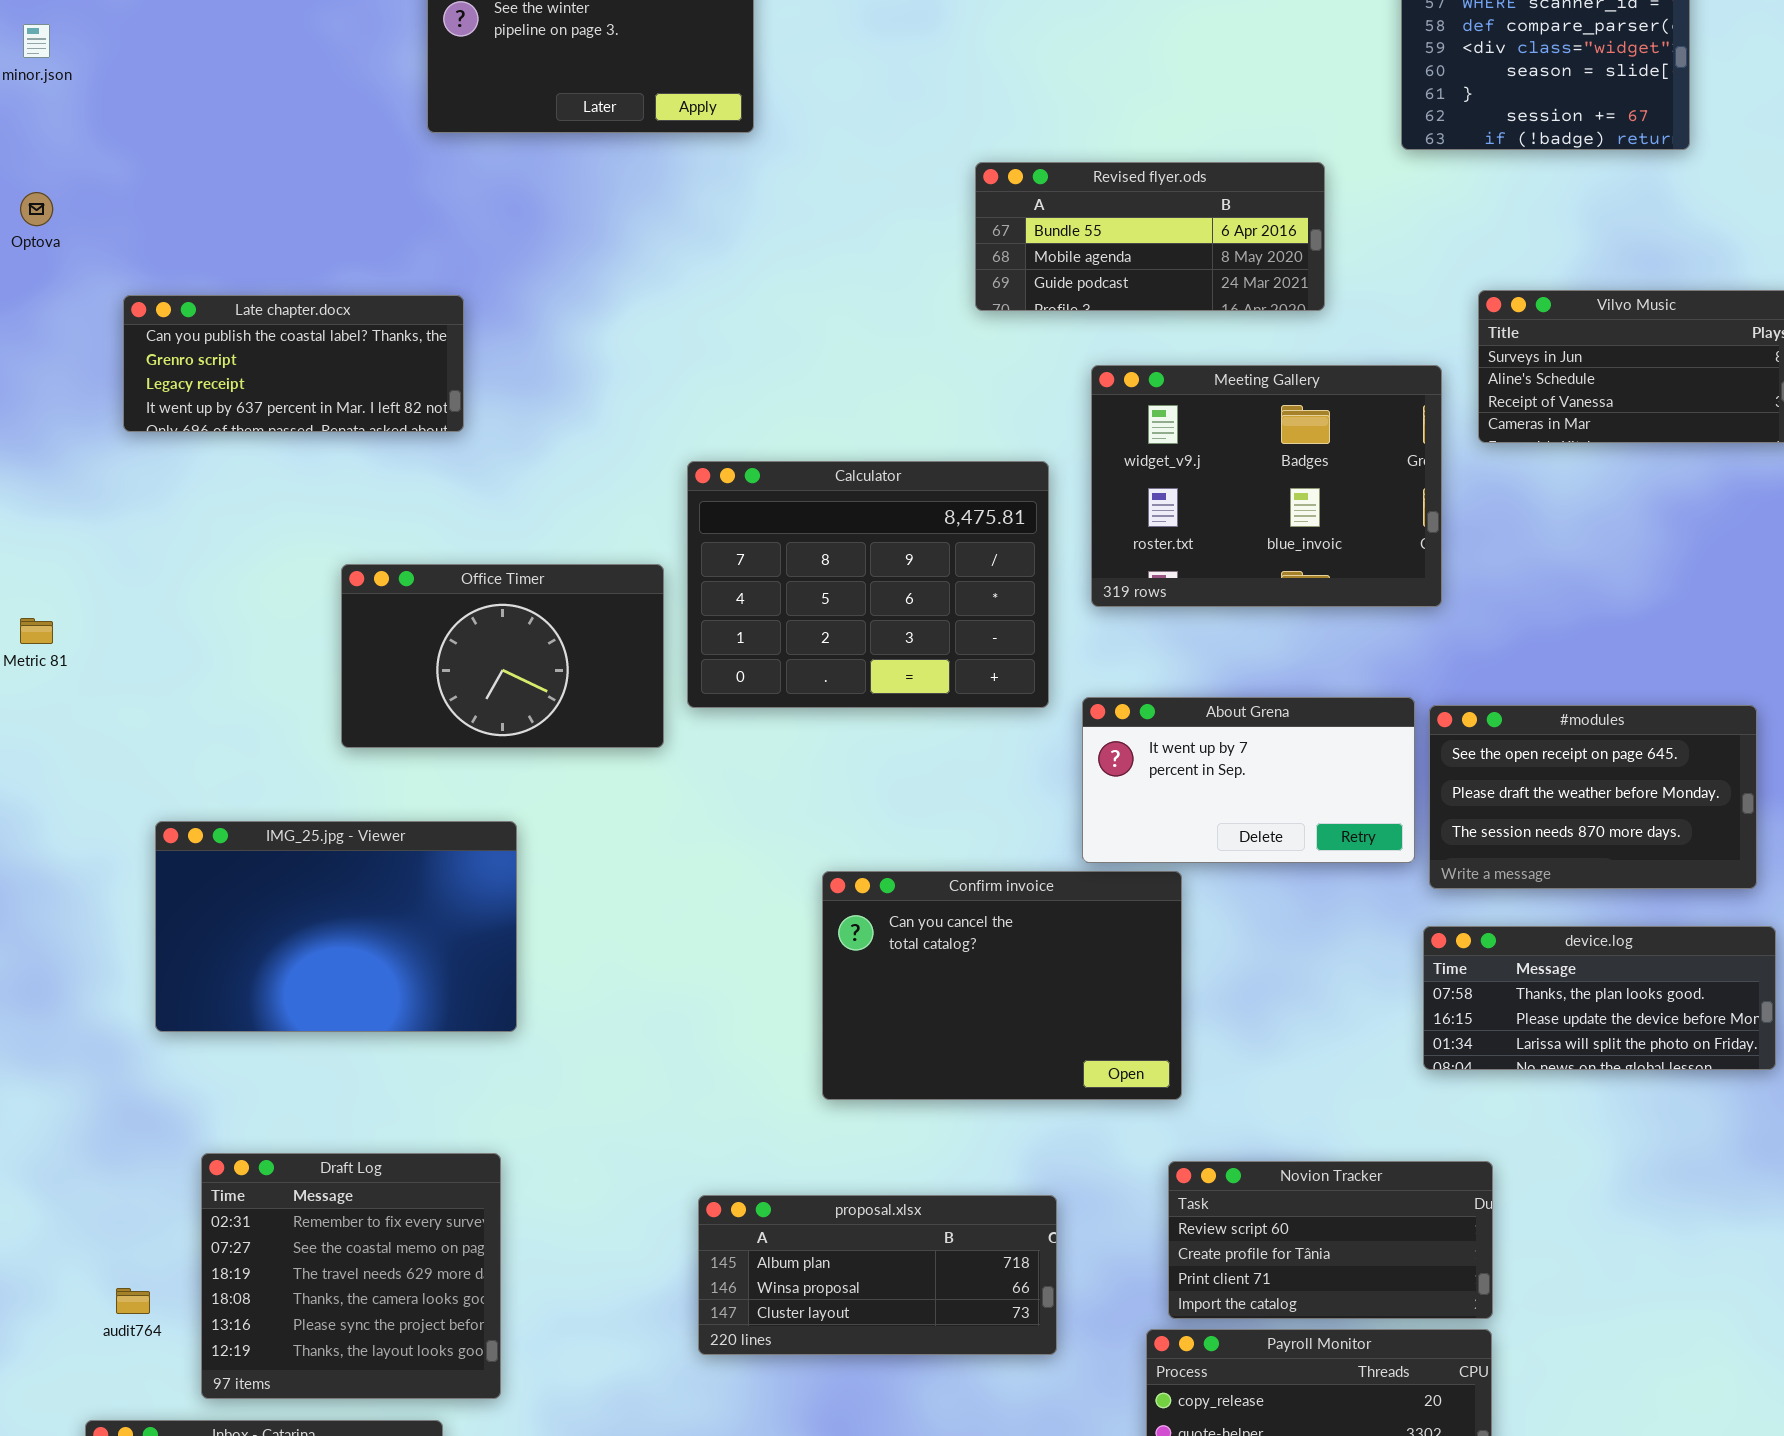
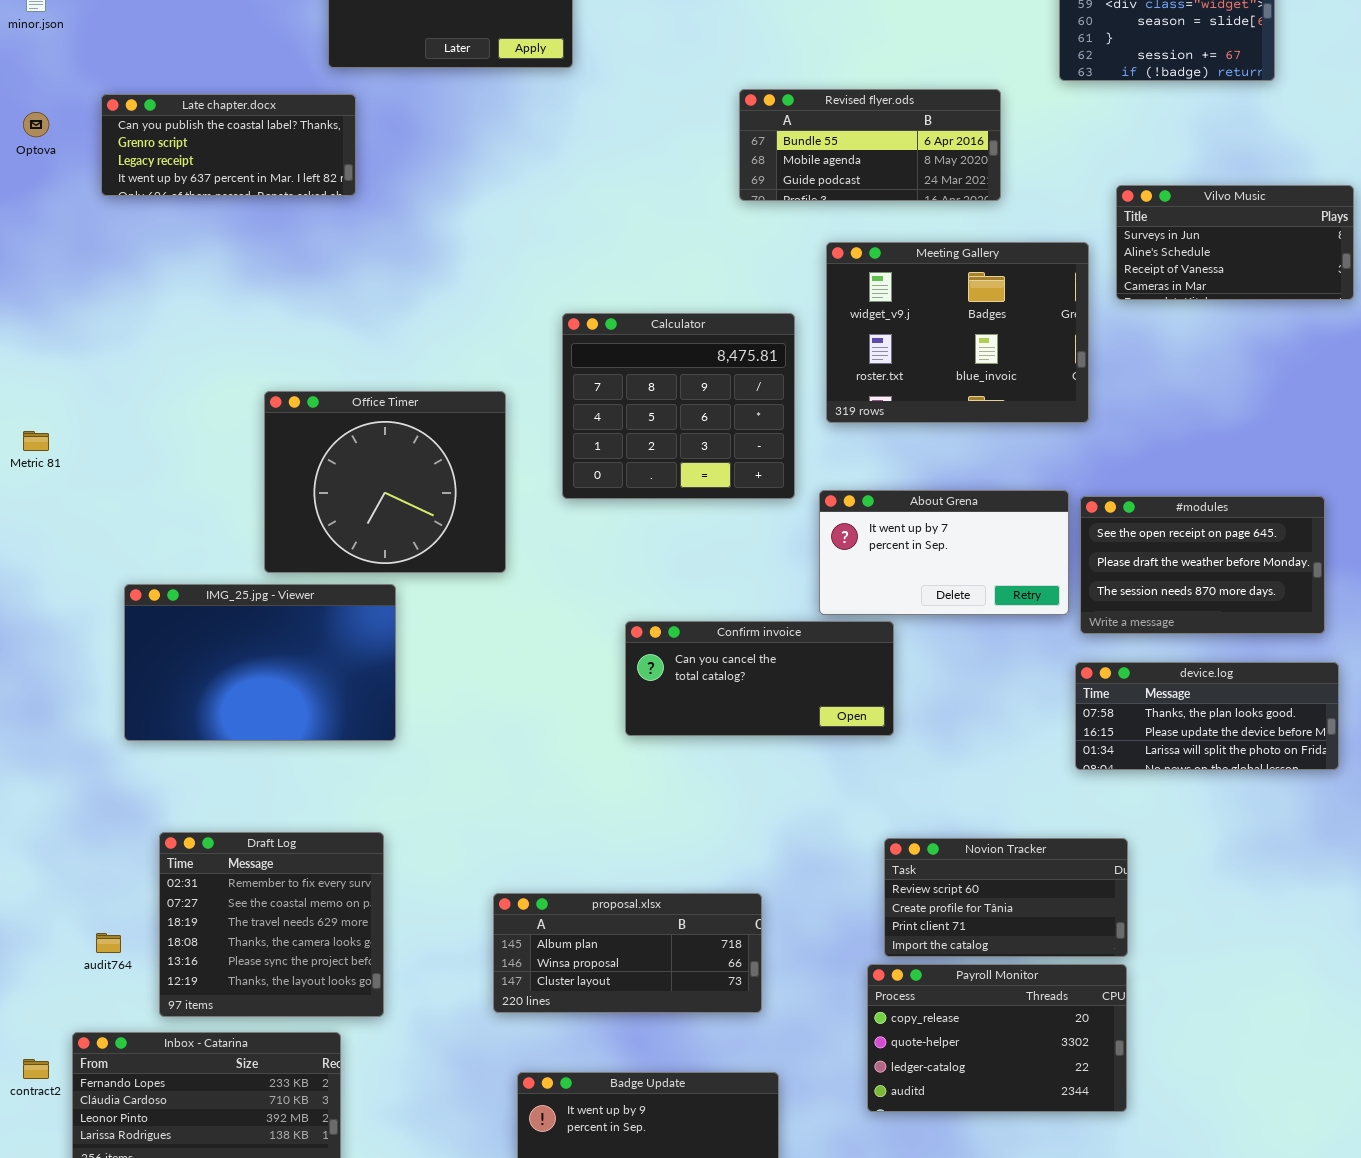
Late chapter.docx: [123,295,464,432] -> [101,94,356,196], moved
Calculator: [687,461,1049,708] -> [562,313,795,499], resized
Office Timer: [341,564,664,748] -> [264,391,506,573], resized
Confirm invoice: [822,871,1182,1100] -> [625,621,894,736], resized
proposal.xlsx: [698,1195,1057,1355] -> [493,893,762,1013], moved

